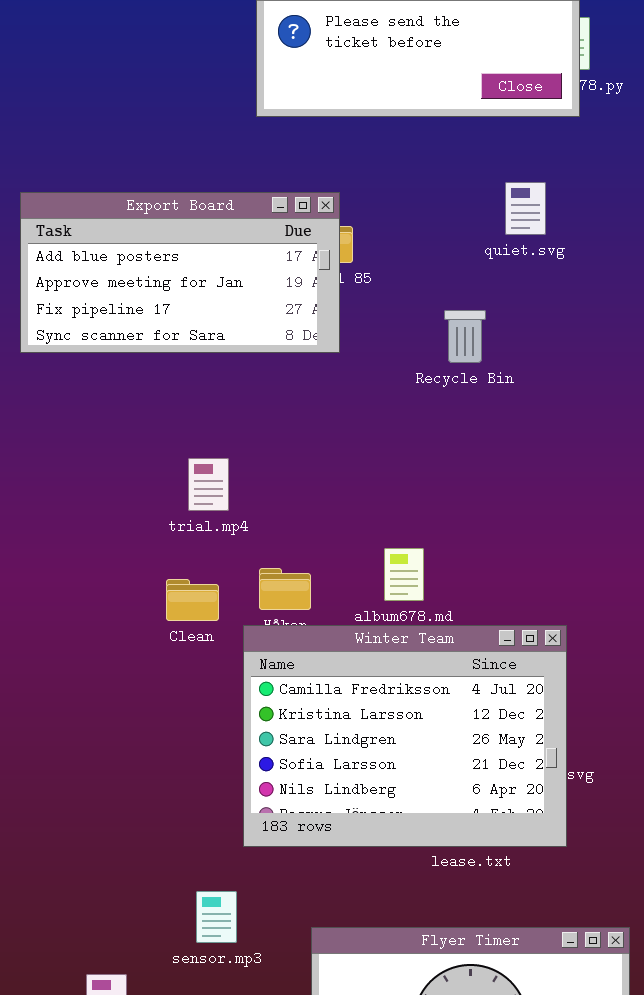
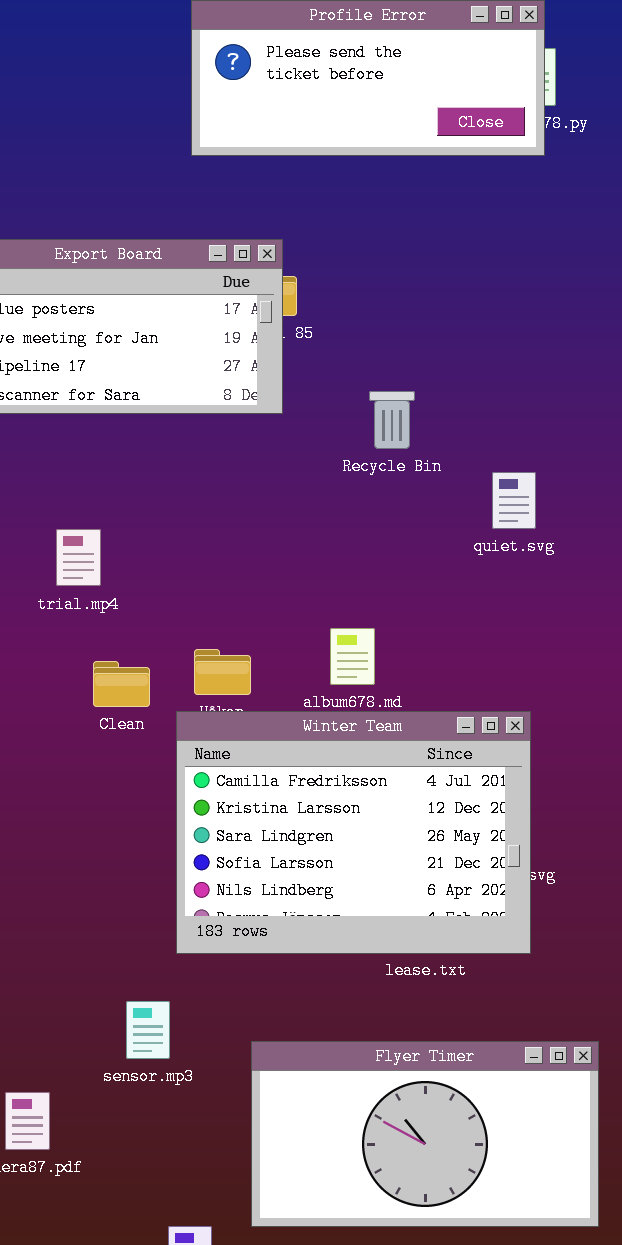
quiet.svg: [505,182,546,235] -> [492,472,536,529], moved
Recycle Bin: [444,310,486,363] -> [369,391,415,449], moved
trial.mp4: [188,458,229,511] -> [56,529,101,586], moved

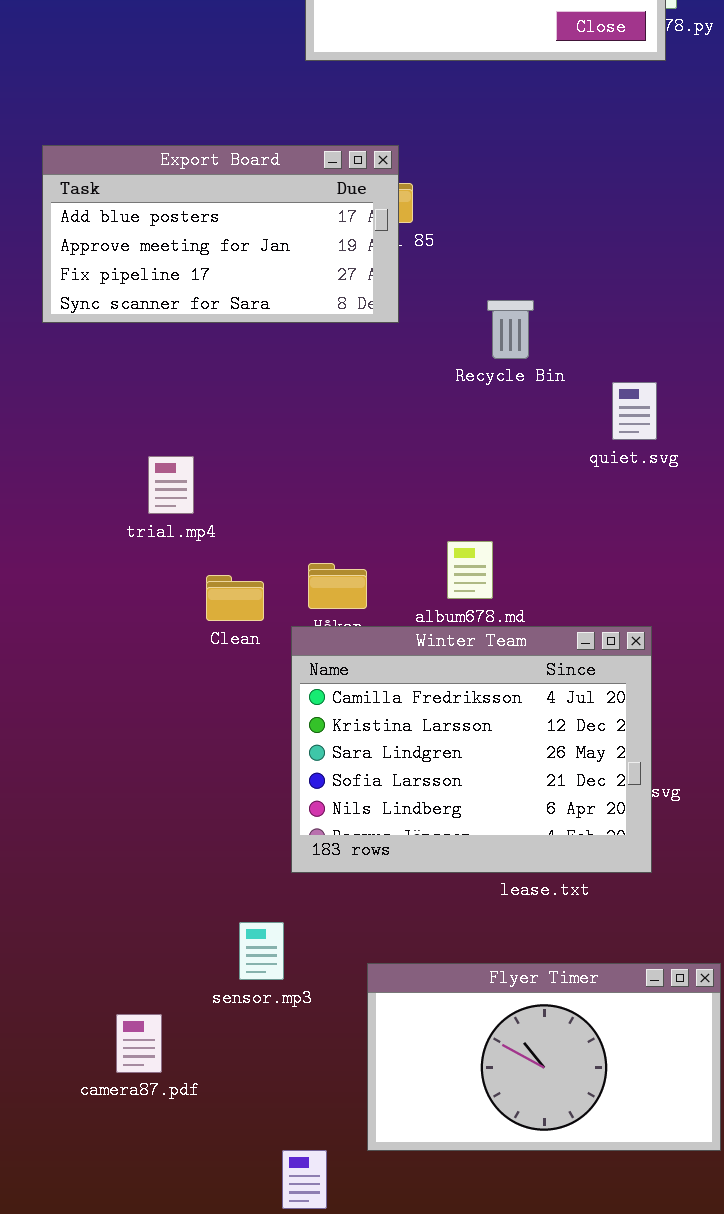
trial.mp4: [56,529,101,586] -> [148,456,194,514], moved

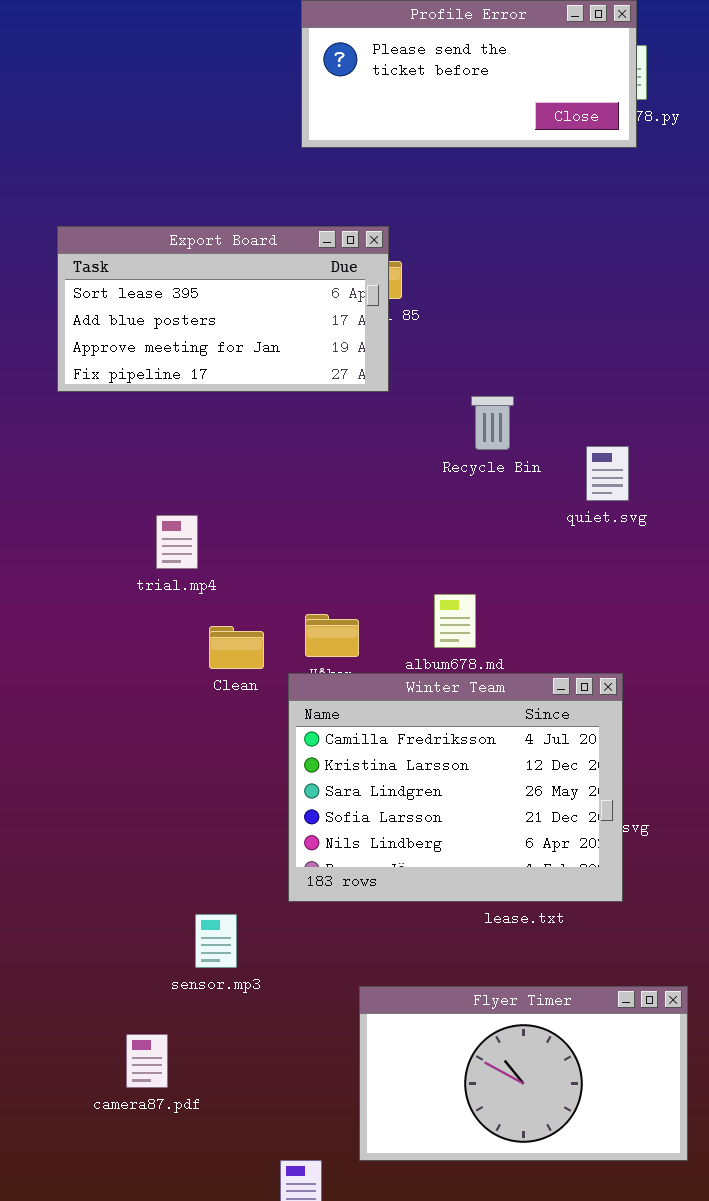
Export Board: [42,145,399,323] -> [57,226,389,392], scrolled up 1 row
Recycle Bin: [487,300,534,359] -> [471,396,514,450], moved
sensor.mp3: [239,922,284,980] -> [195,914,237,968], moved

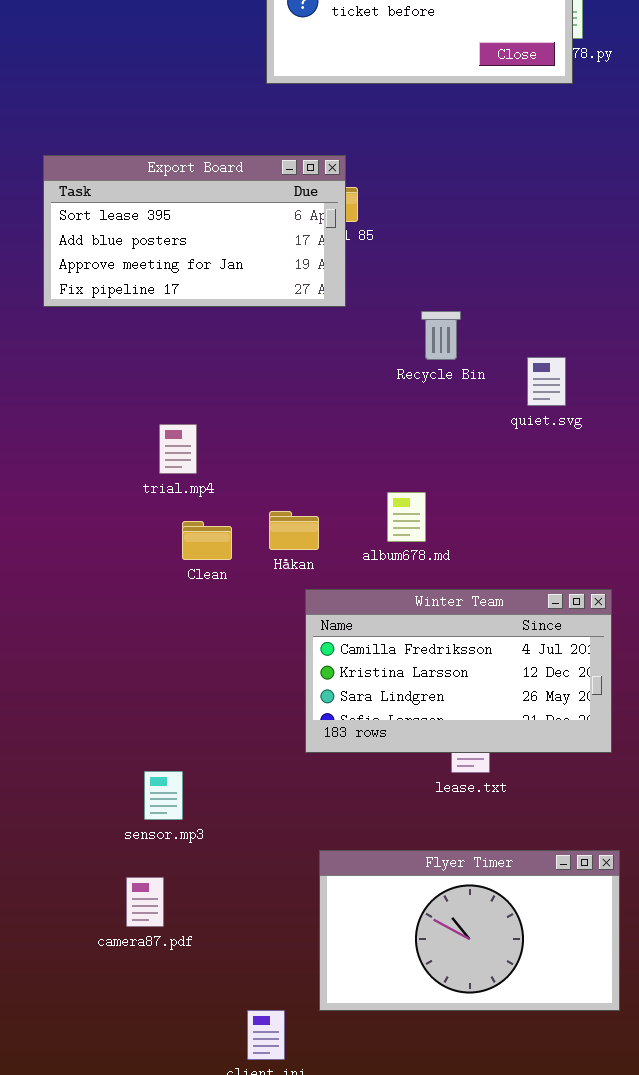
trial.mp4: [156,515,198,569] -> [159,424,197,474], moved
Winter Team: [288,673,623,902] -> [305,589,612,753], moved, resized
sensor.mp3: [195,914,237,968] -> [144,771,183,820], moved
camera87.pdf: [126,1034,168,1088] -> [126,877,164,927], moved

